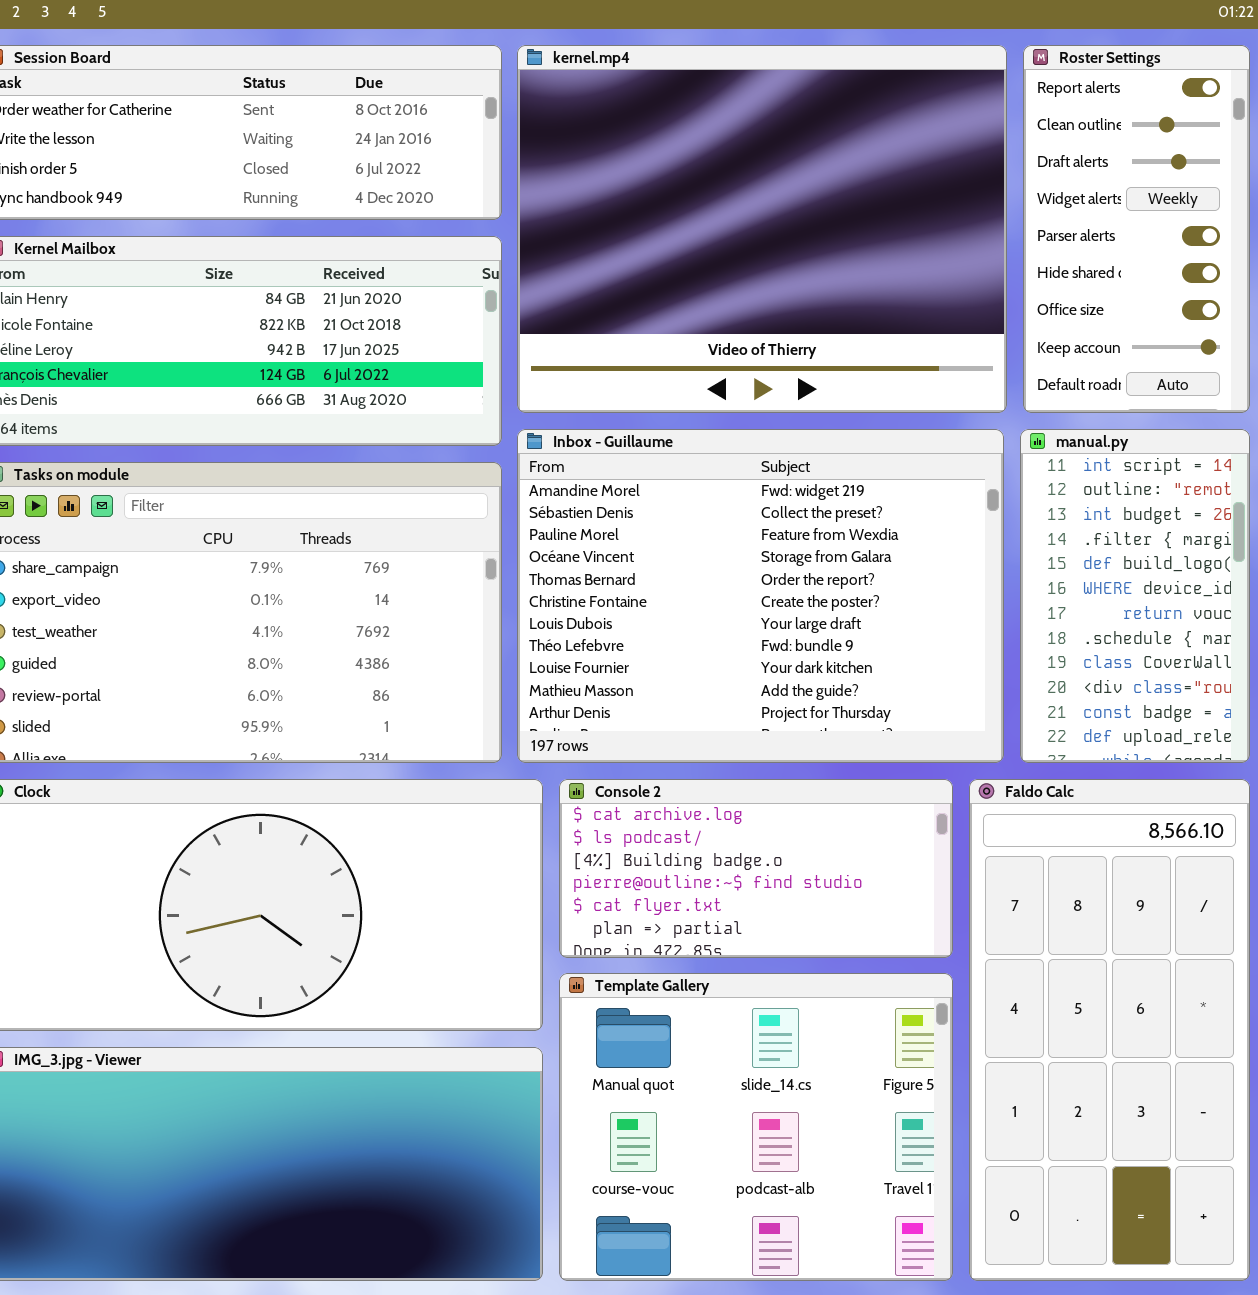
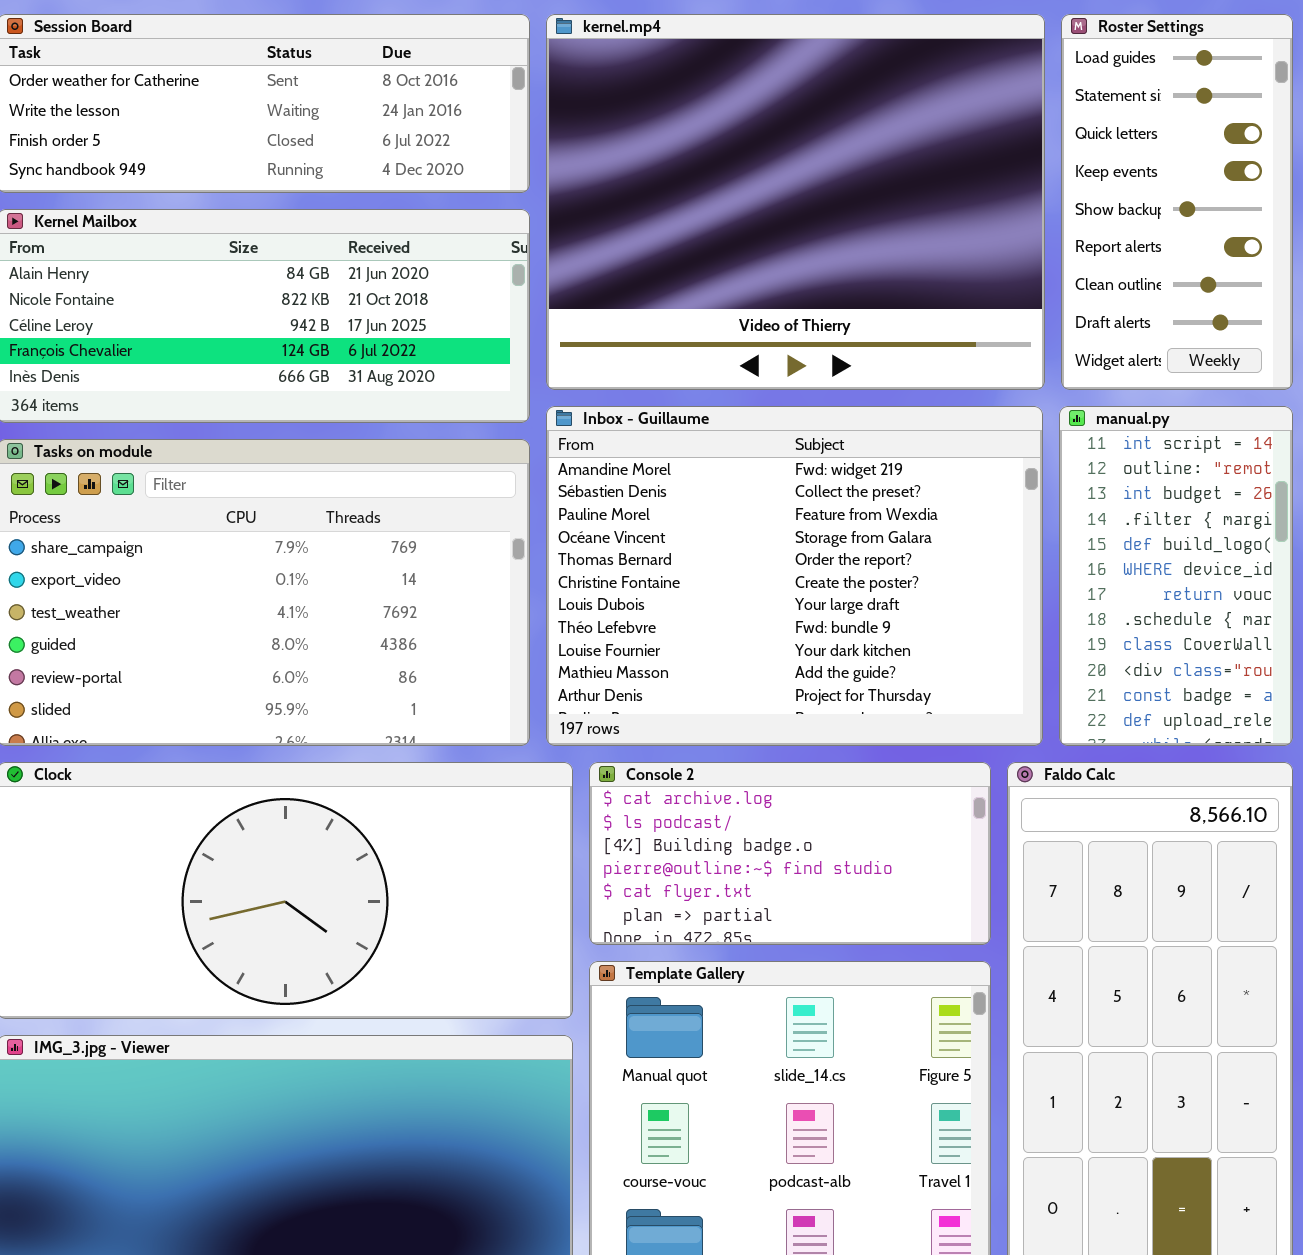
Roster Settings: [1023,45,1250,413] -> [1061,14,1293,390], scrolled up 5 rows

